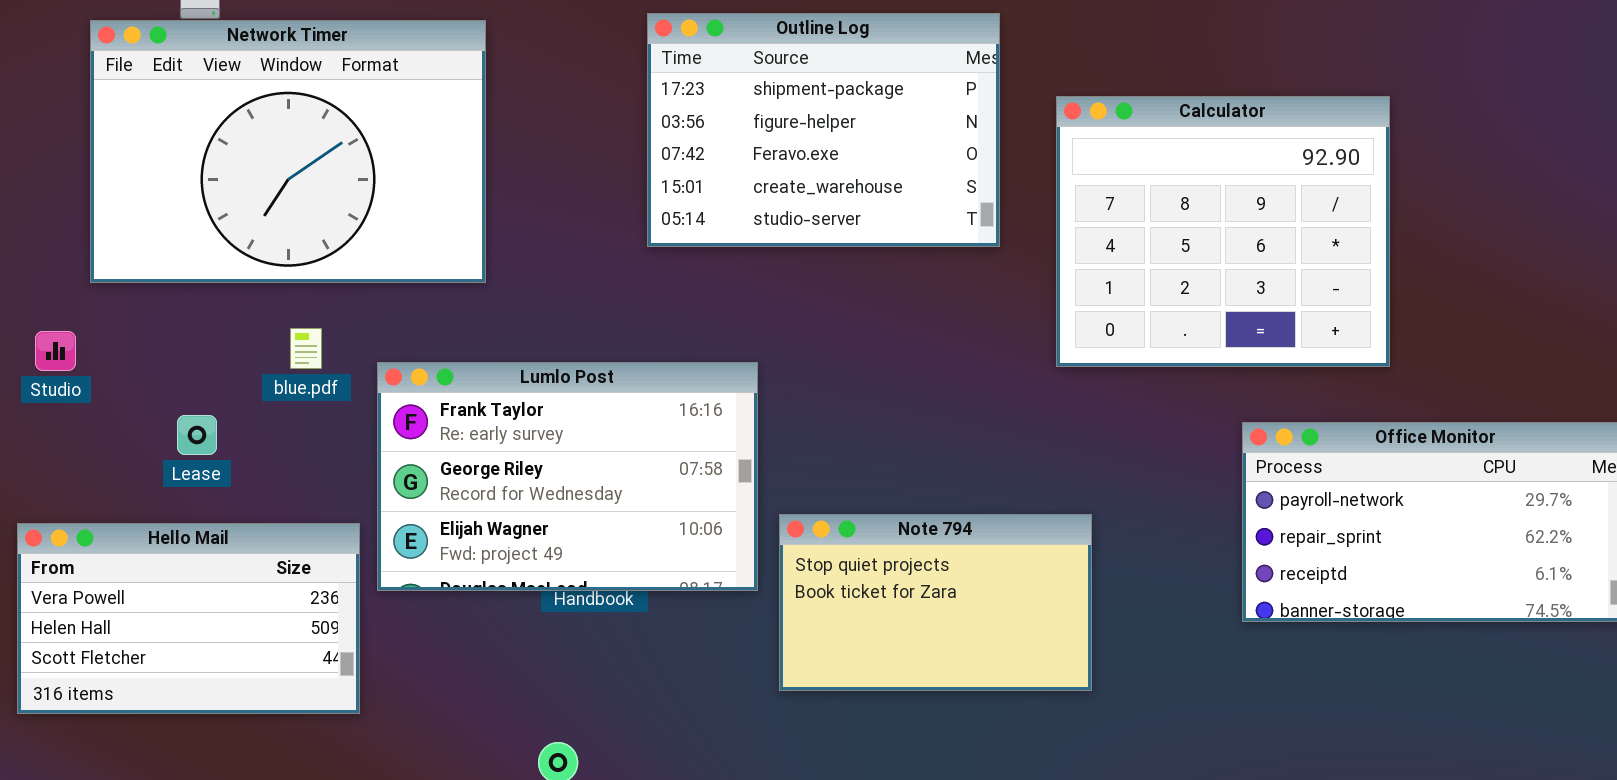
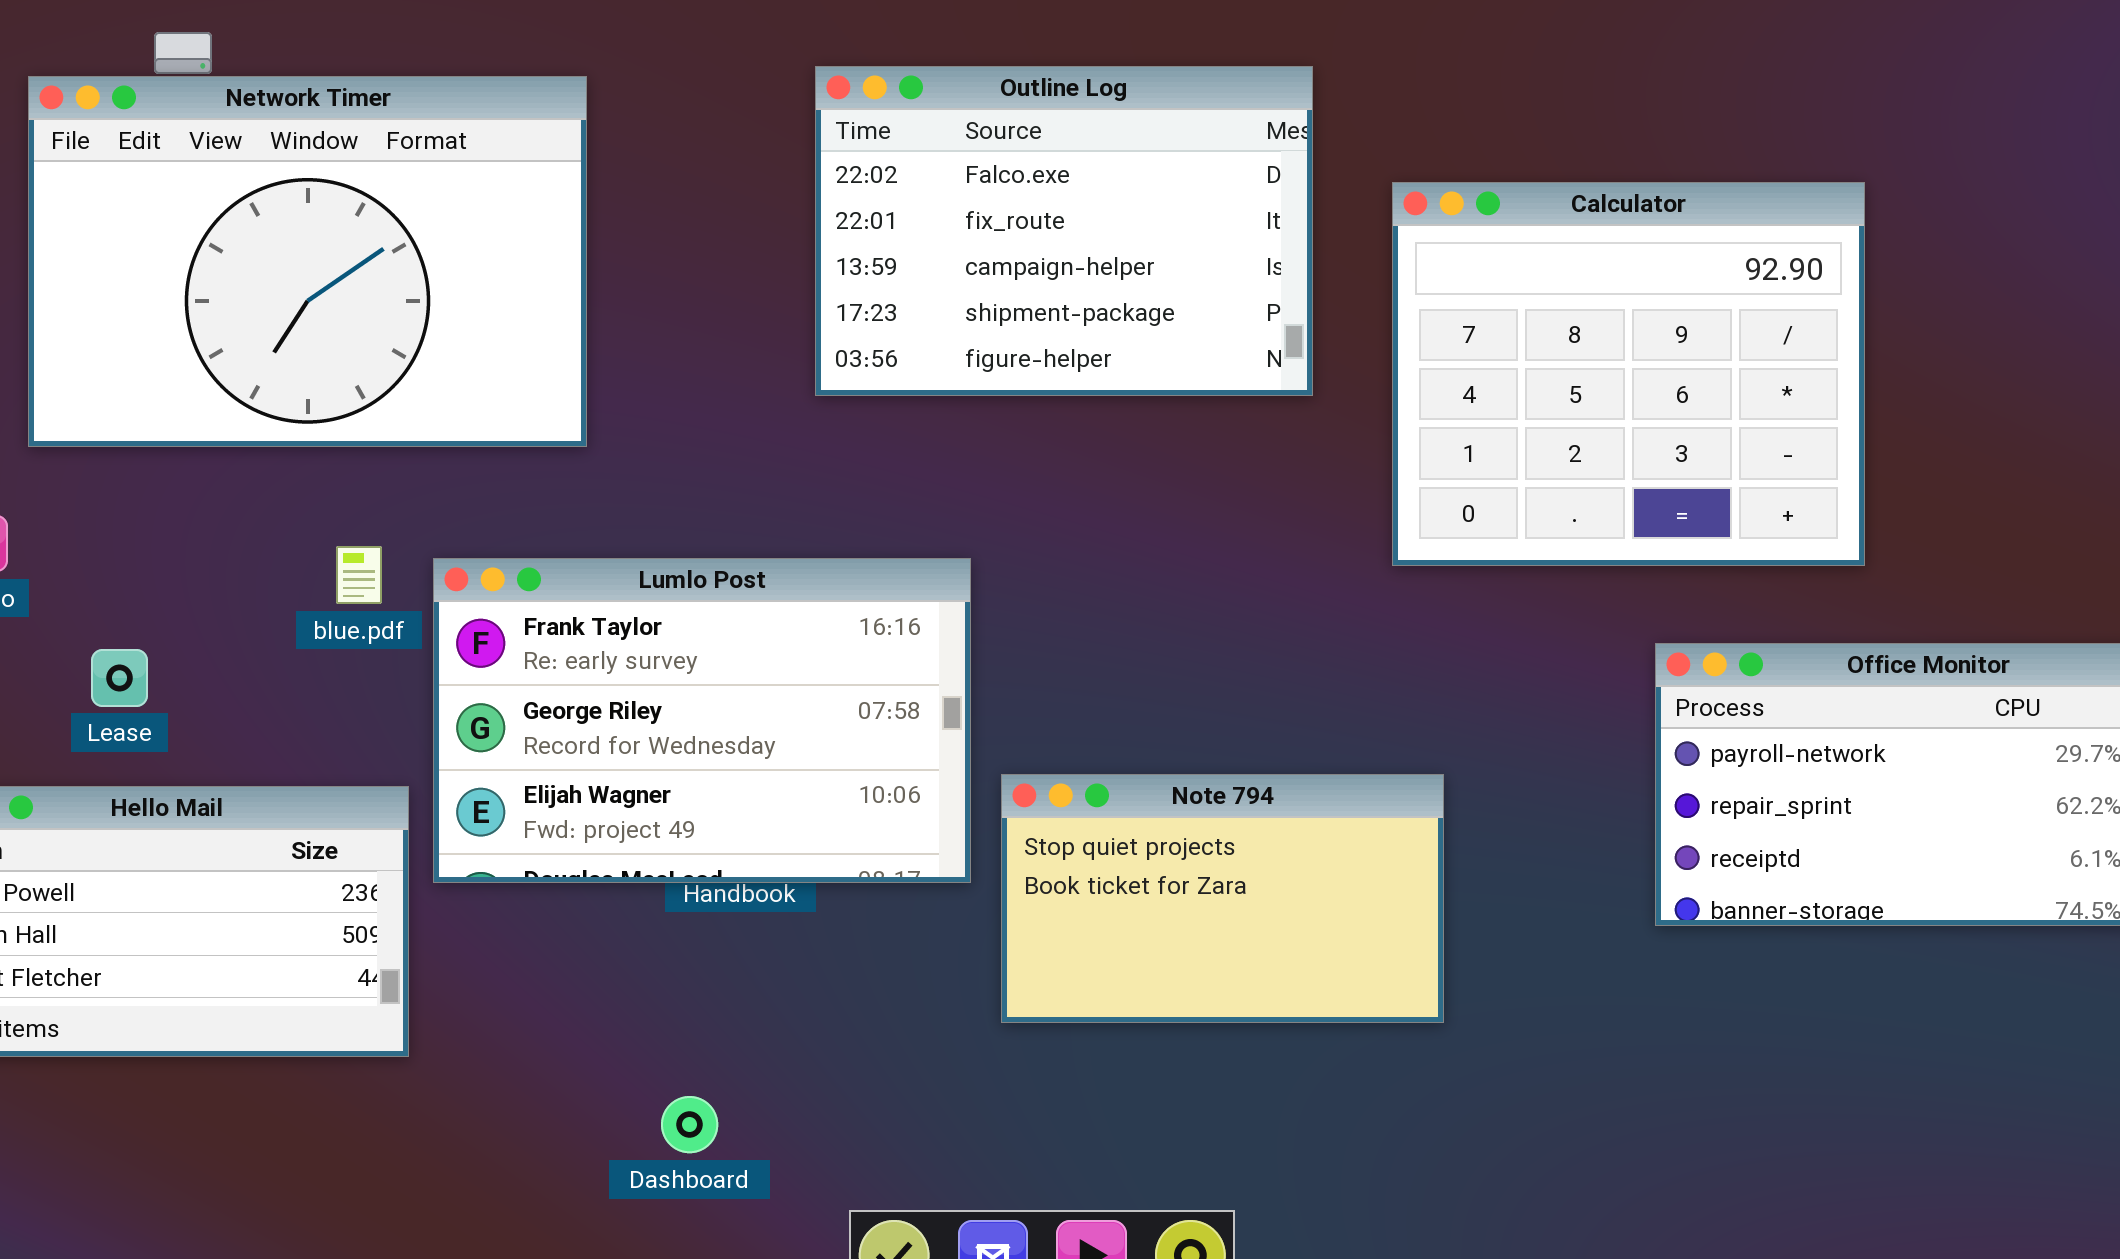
Outline Log: [647,13,1000,247] -> [815,66,1313,396], scrolled up 3 rows
blue.pdf: [290,328,322,369] -> [336,546,382,604], moved
Lease: [177,415,217,455] -> [91,649,148,707], moved

